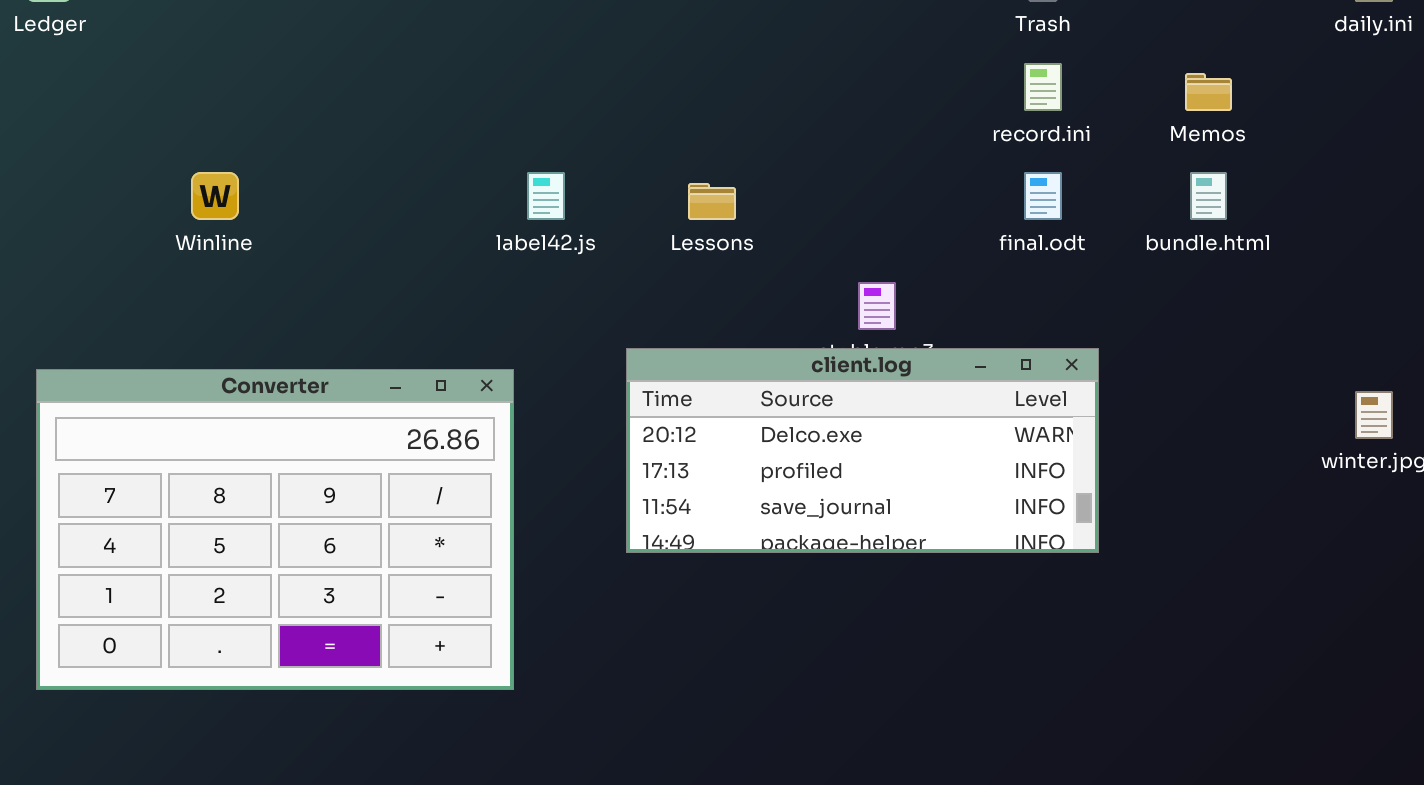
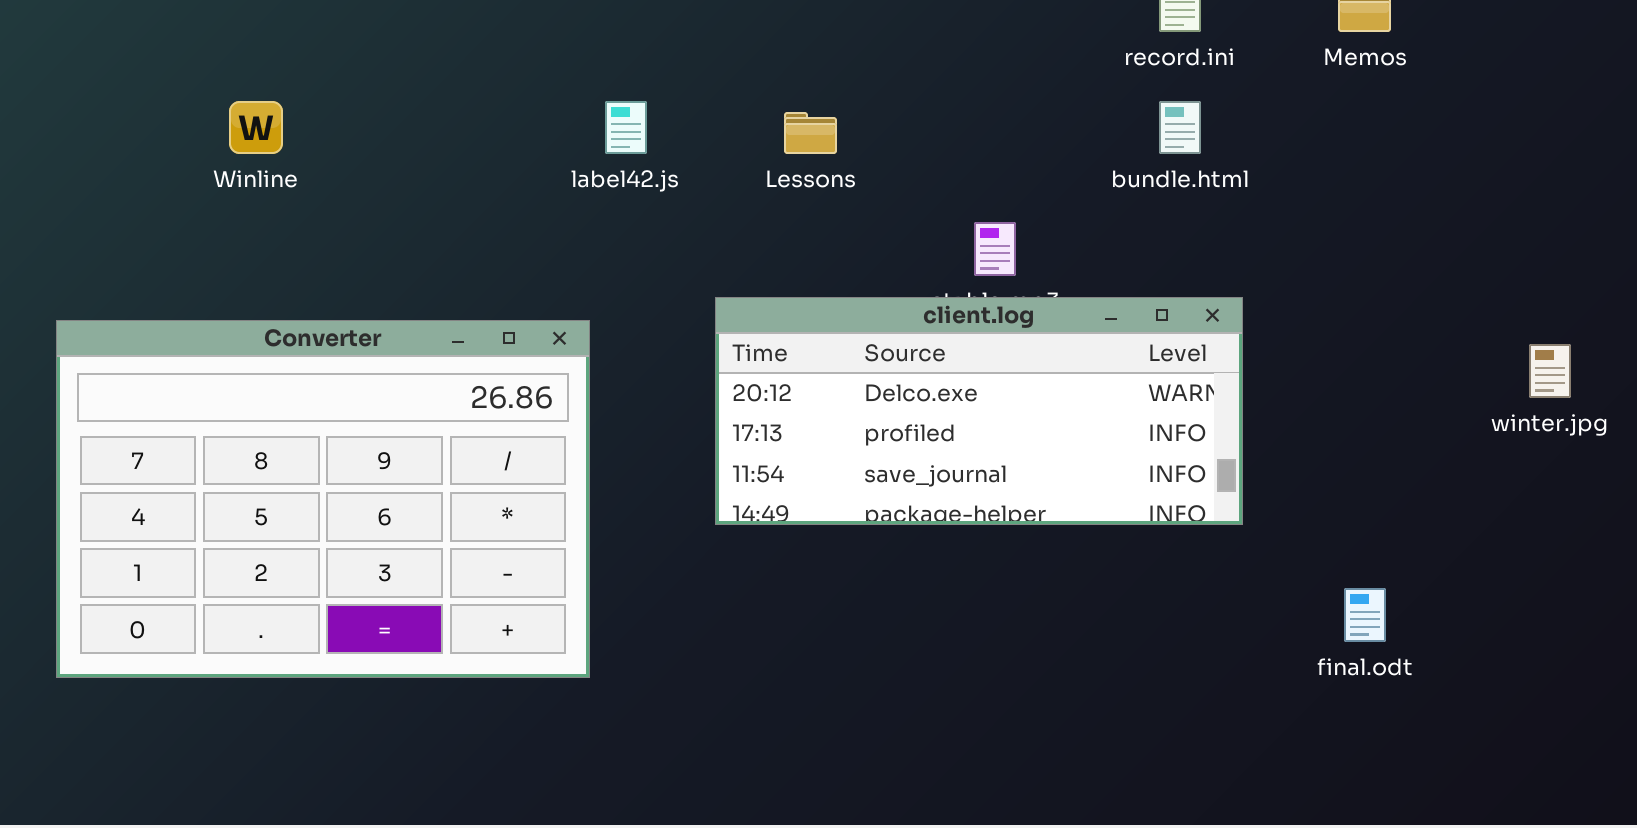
final.odt: [1024,172,1062,220] -> [1344,588,1386,642], moved
bundle.html: [1190,172,1227,220] -> [1159,101,1201,154], moved

